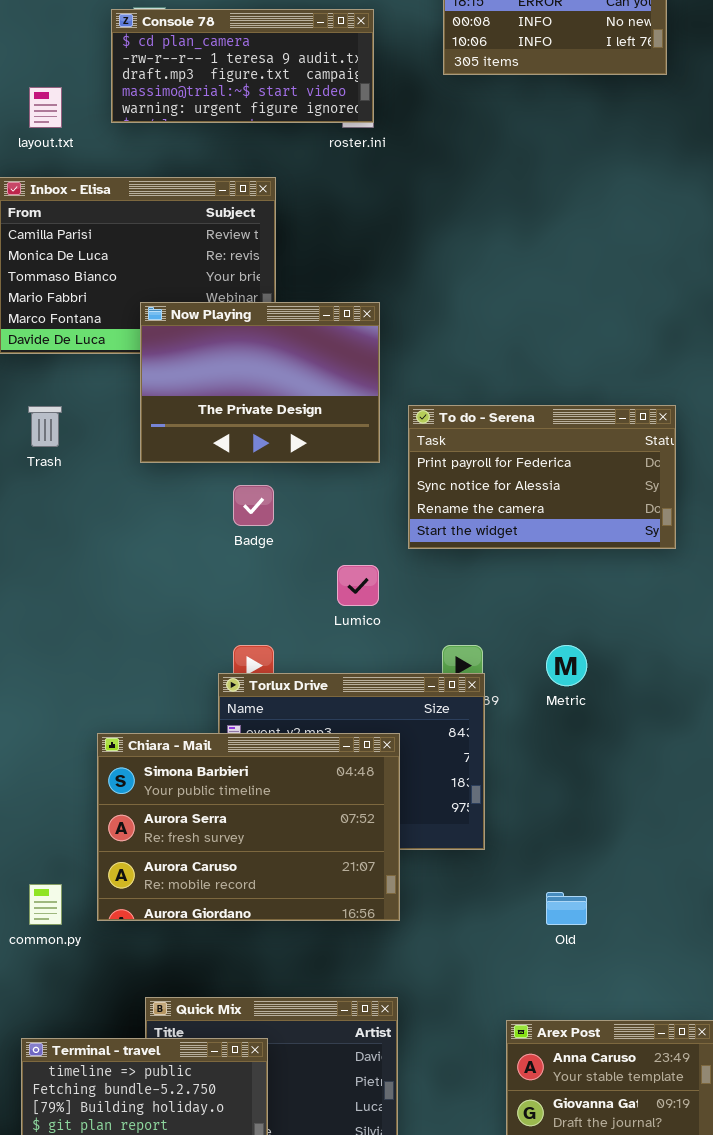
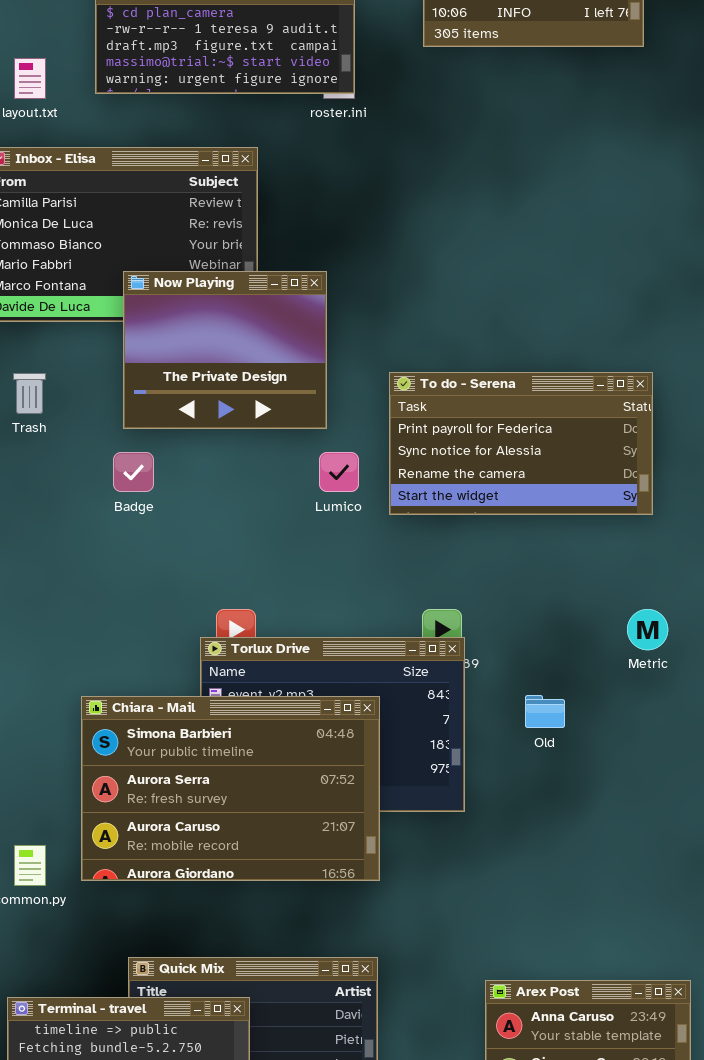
Now Playing: [140,302,380,463] -> [123,271,327,429], resized
Badge: [233,485,274,526] -> [113,452,154,492], moved
Lumico: [337,565,379,606] -> [319,452,359,492], moved
Metric: [546,645,587,686] -> [627,609,668,650], moved
Old: [546,892,587,925] -> [525,695,565,728], moved

